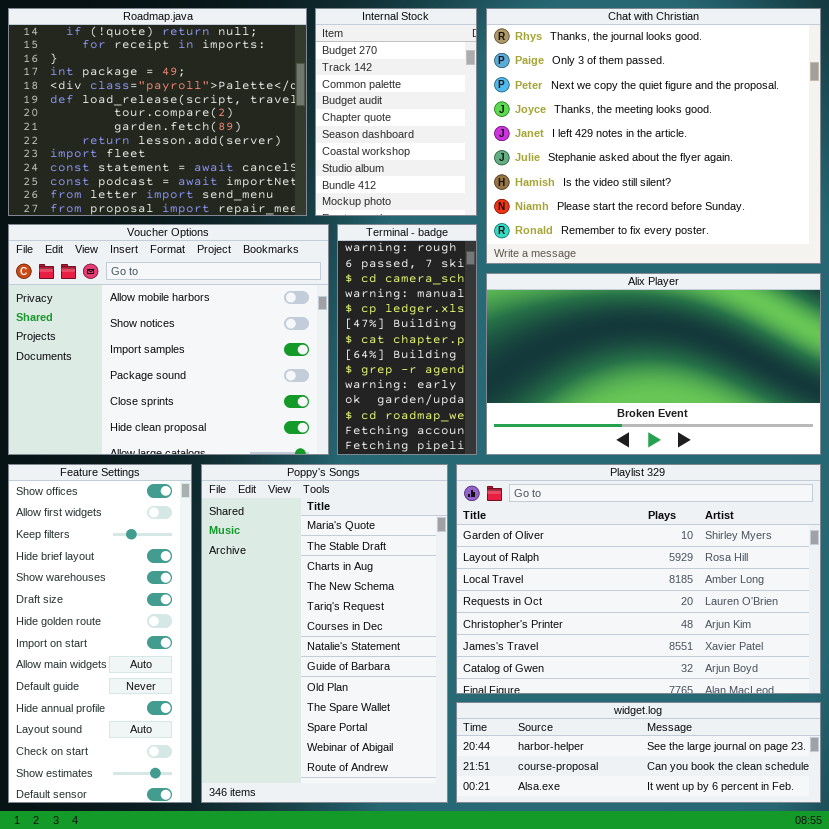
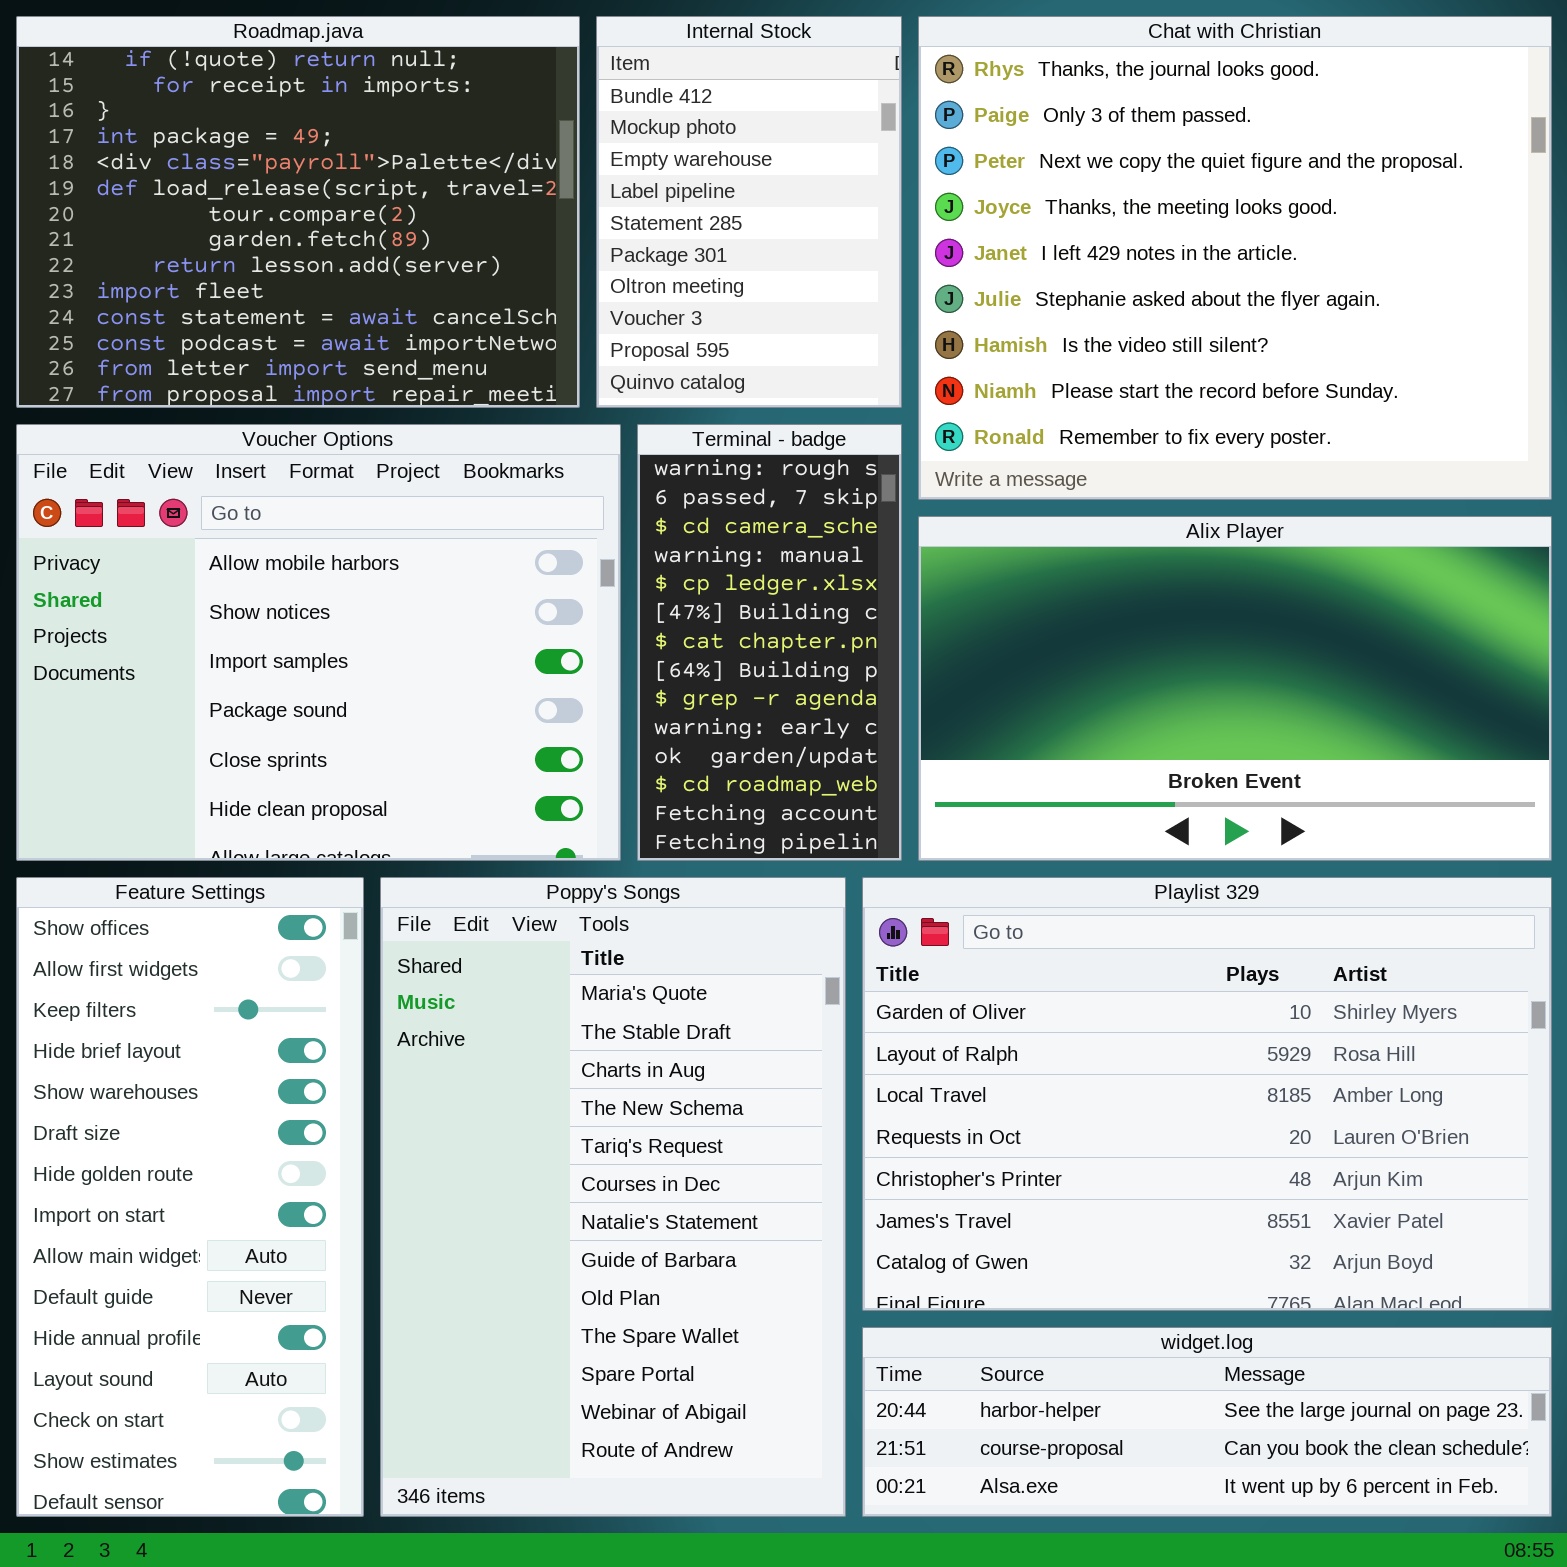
Internal Stock: [315,8,477,216] -> [596,16,902,408], scrolled down 8 rows

